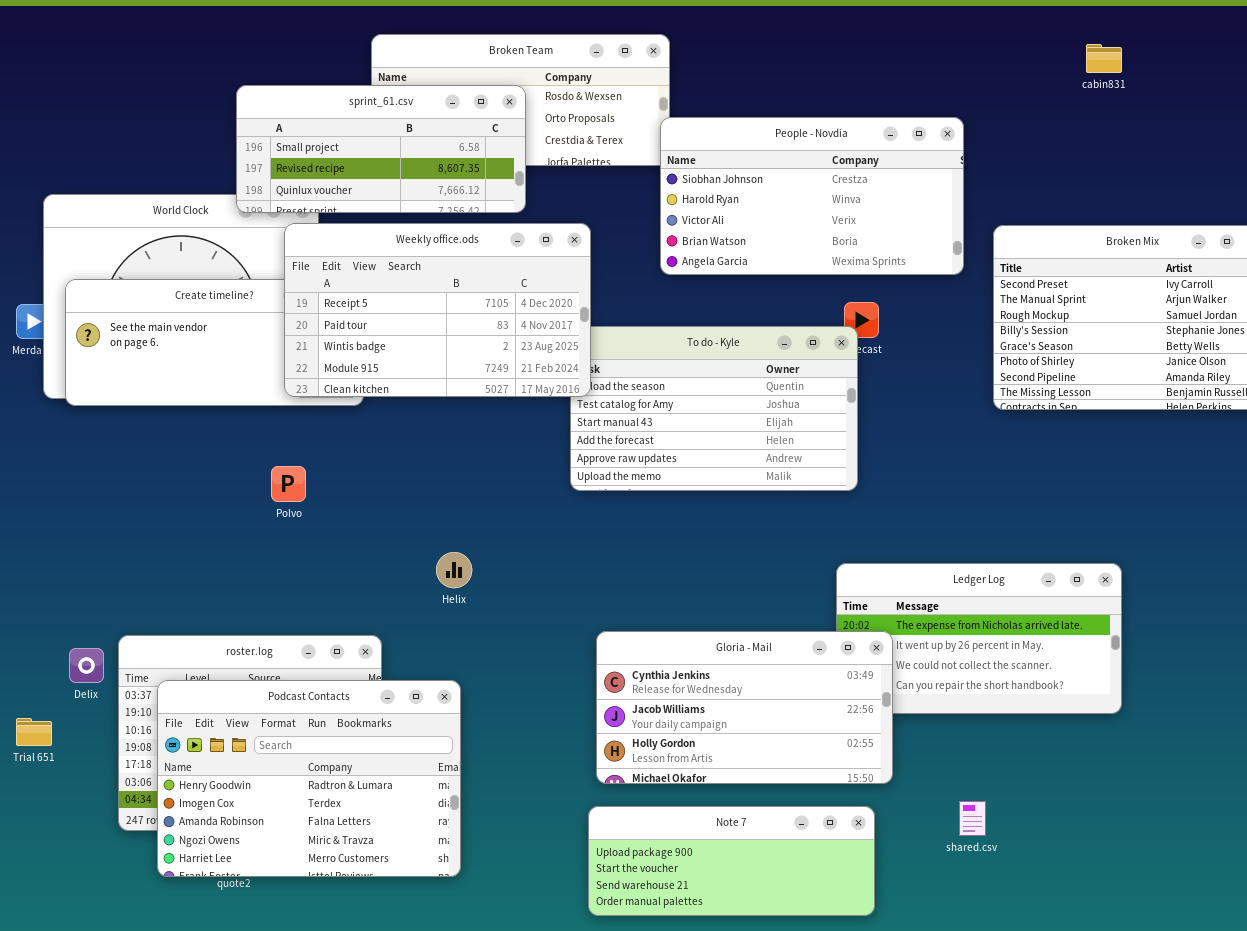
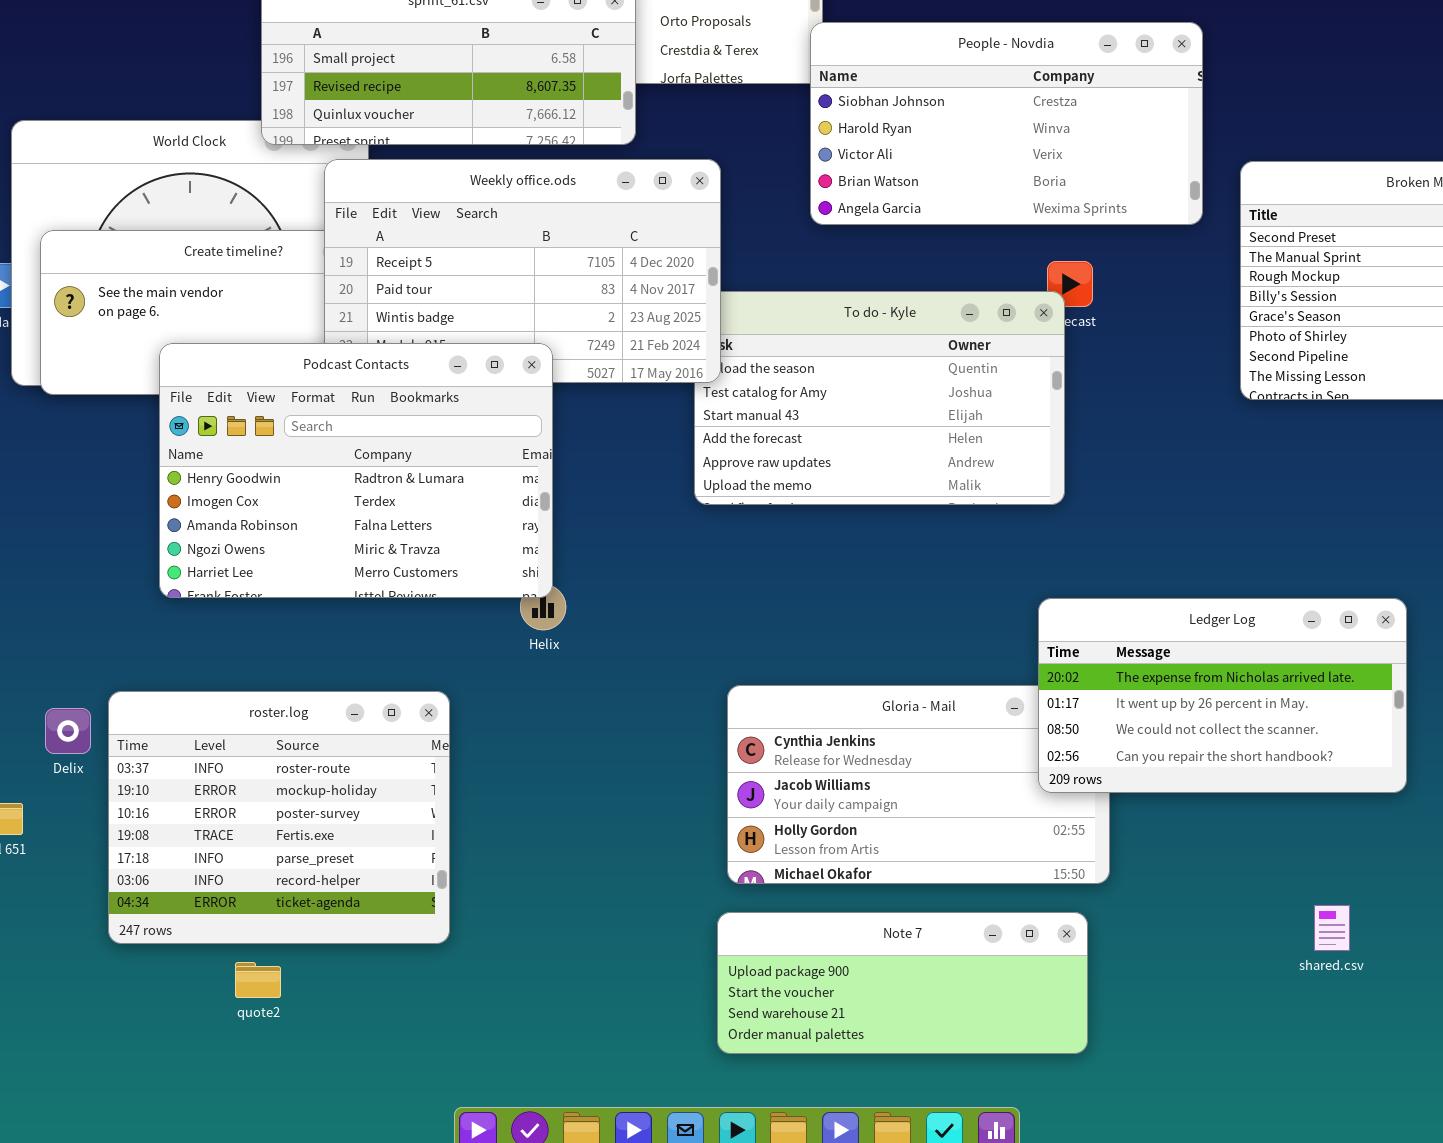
Ledger Log: [836,563,1122,714] -> [1038,598,1407,793], raised
Podcast Contacts: [157,680,461,877] -> [159,343,553,598], moved
shared.csv: [959,801,986,836] -> [1314,905,1350,951], moved

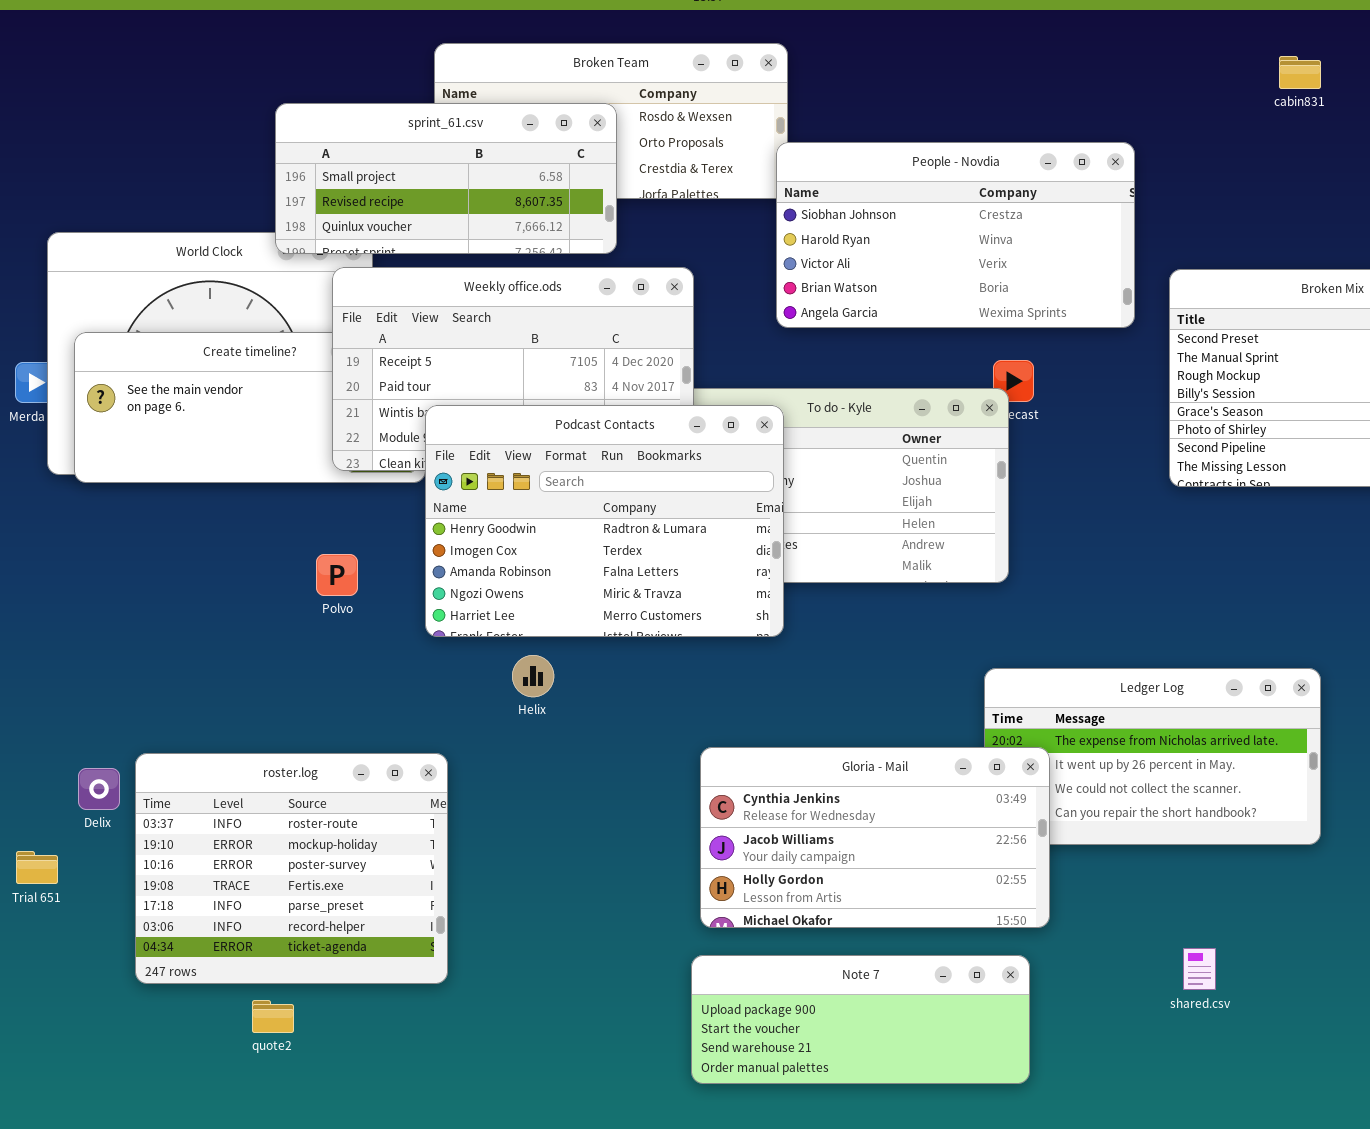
Podcast Contacts: [159,343,553,598] -> [425,405,784,637], moved
Gloria - Mail: [727,685,1110,884] -> [700,747,1050,928], raised
shared.csv: [1314,905,1350,951] -> [1183,948,1216,990], moved

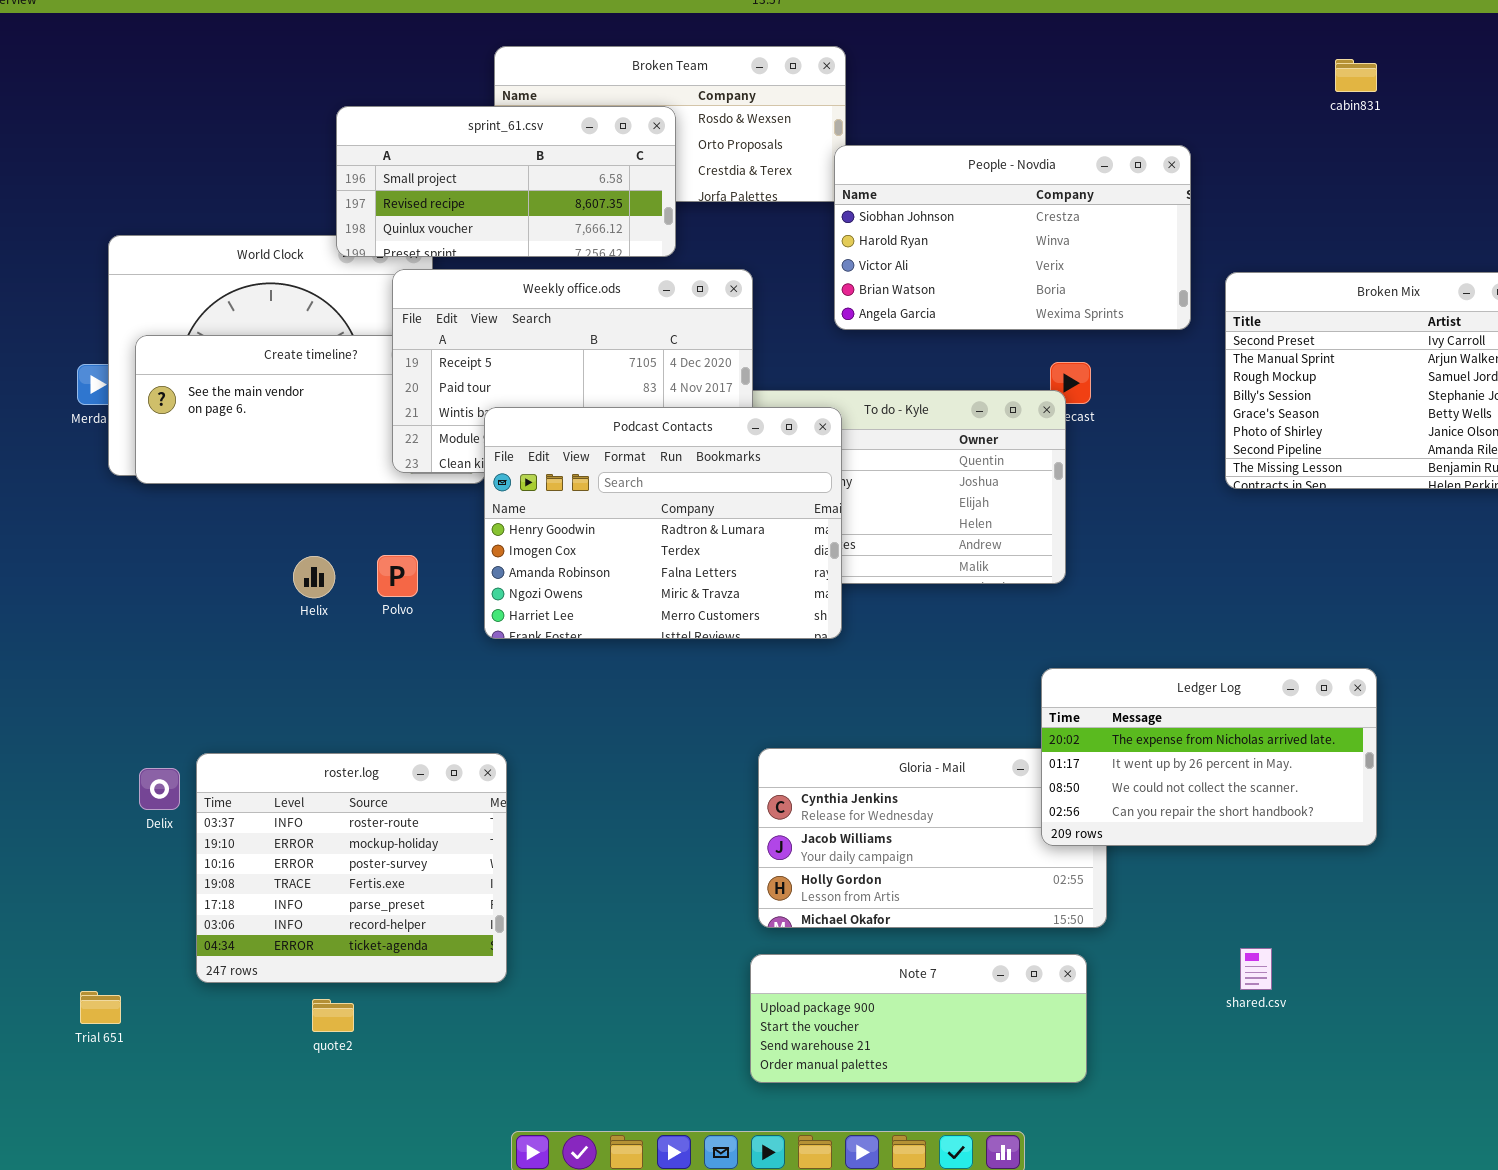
Helix: [512,655,554,697] -> [293,556,335,598], moved
Ledger Log: [984,668,1321,845] -> [1041,668,1377,846], raised
Trial 651: [16,851,58,884] -> [80,991,121,1024], moved

